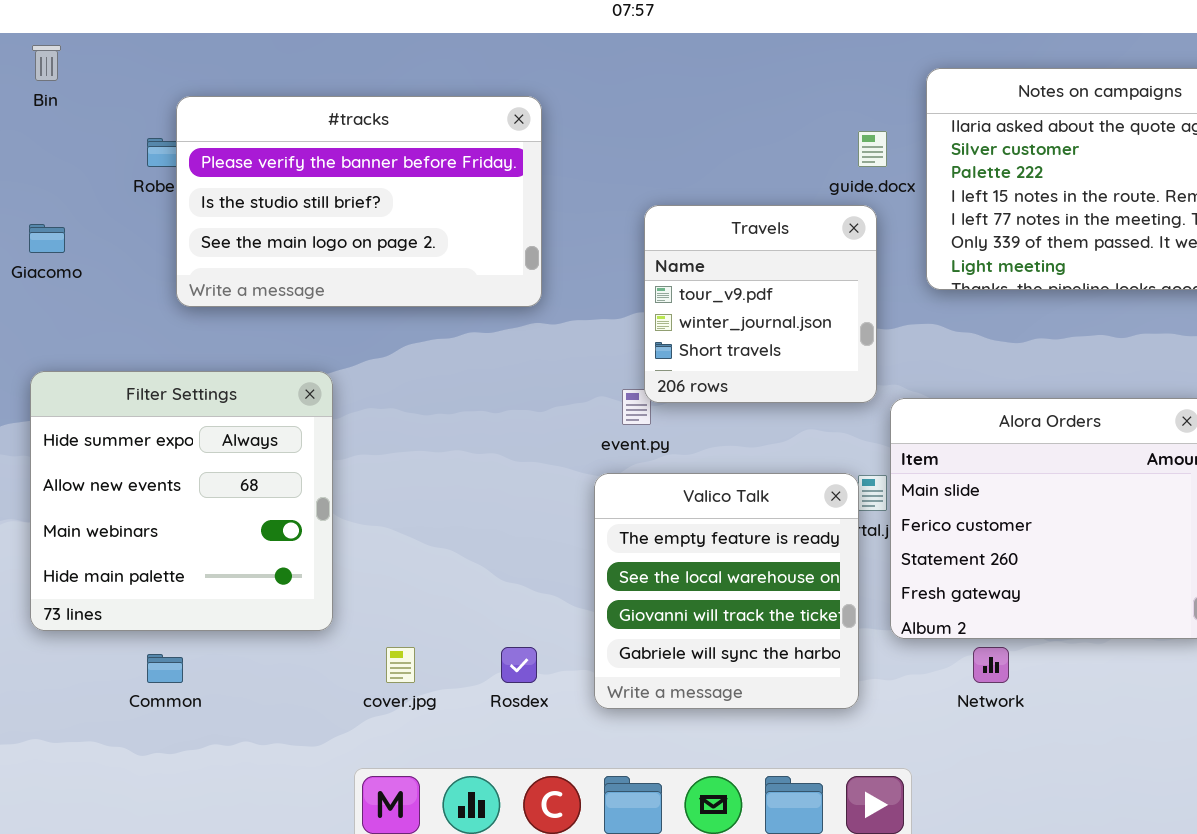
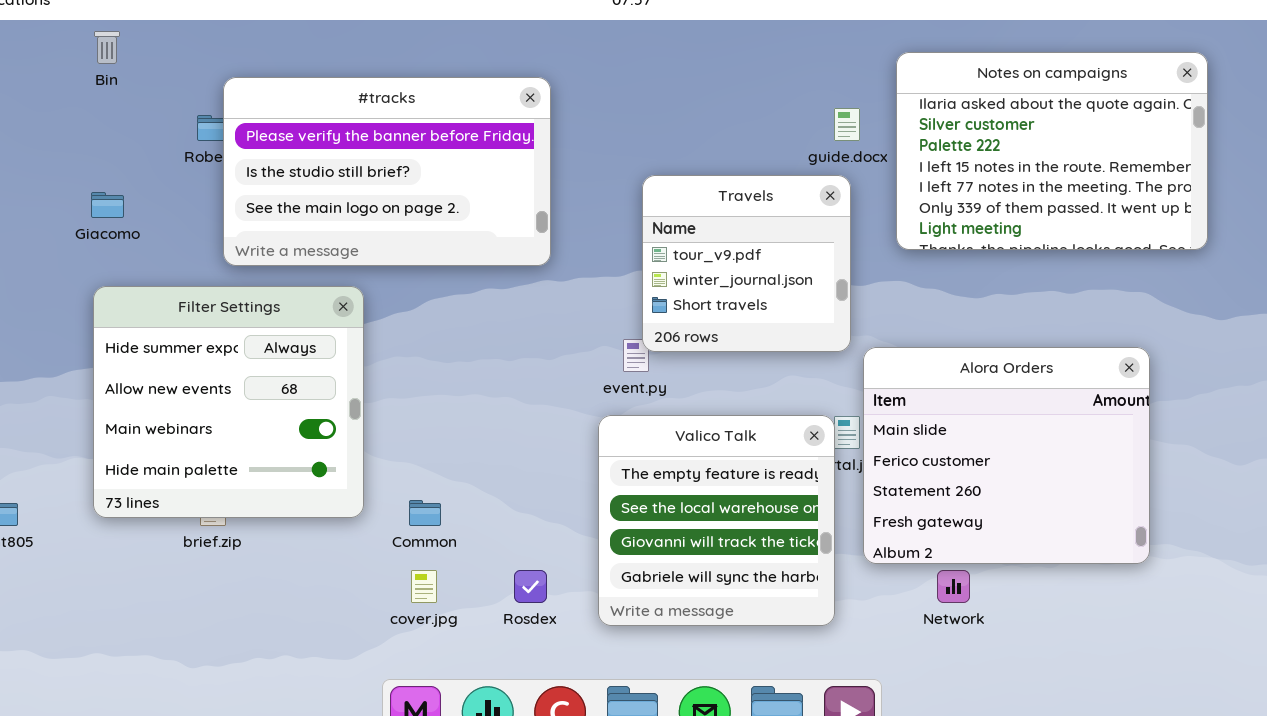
Filter Settings: [30,371,333,631] -> [93,286,364,518], moved
Common: [147,654,183,683] -> [409,500,441,526], moved

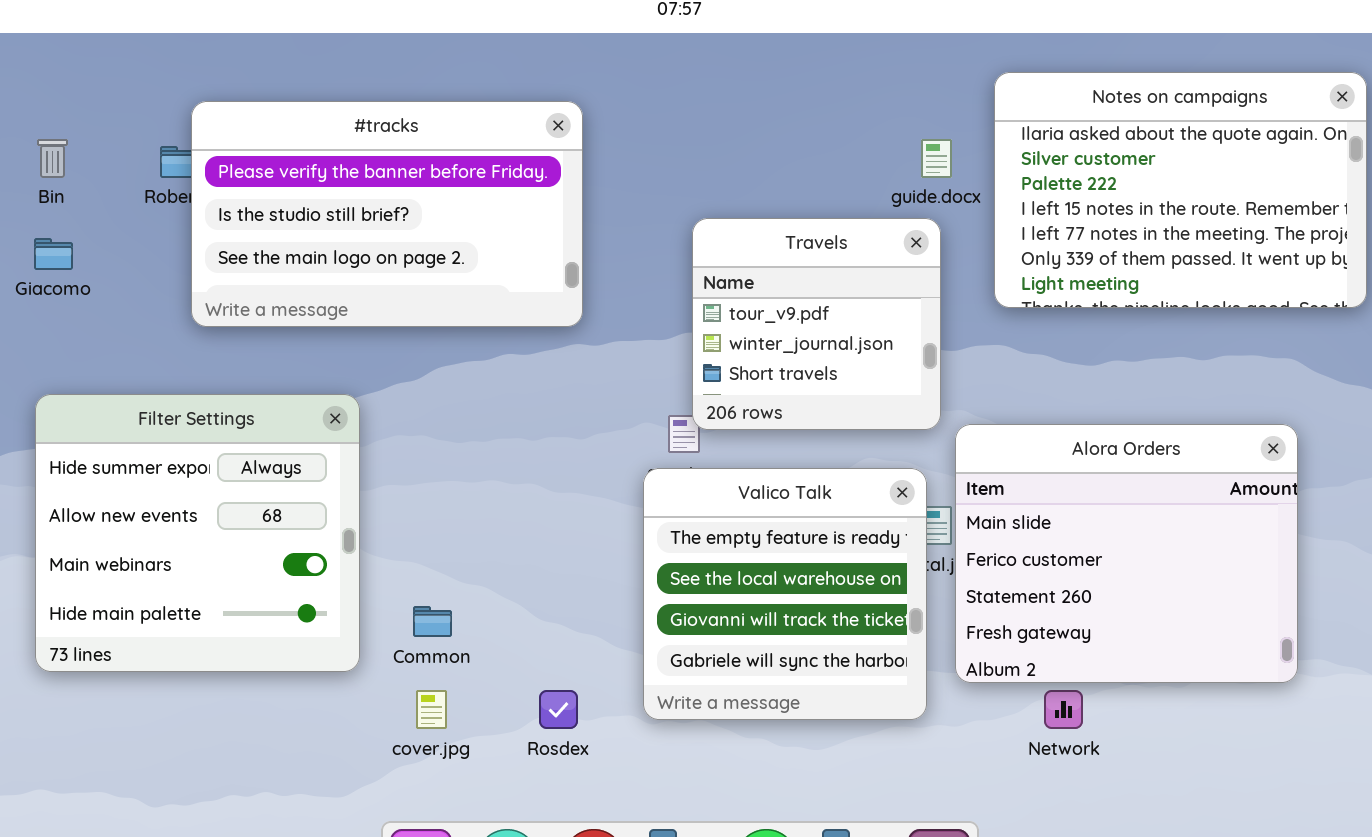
Bin: [94,31,120,64] -> [37,139,68,178], moved
Filter Settings: [93,286,364,518] -> [35,394,360,672], moved
Valico Talk: [598,415,835,626] -> [643,468,927,720], moved

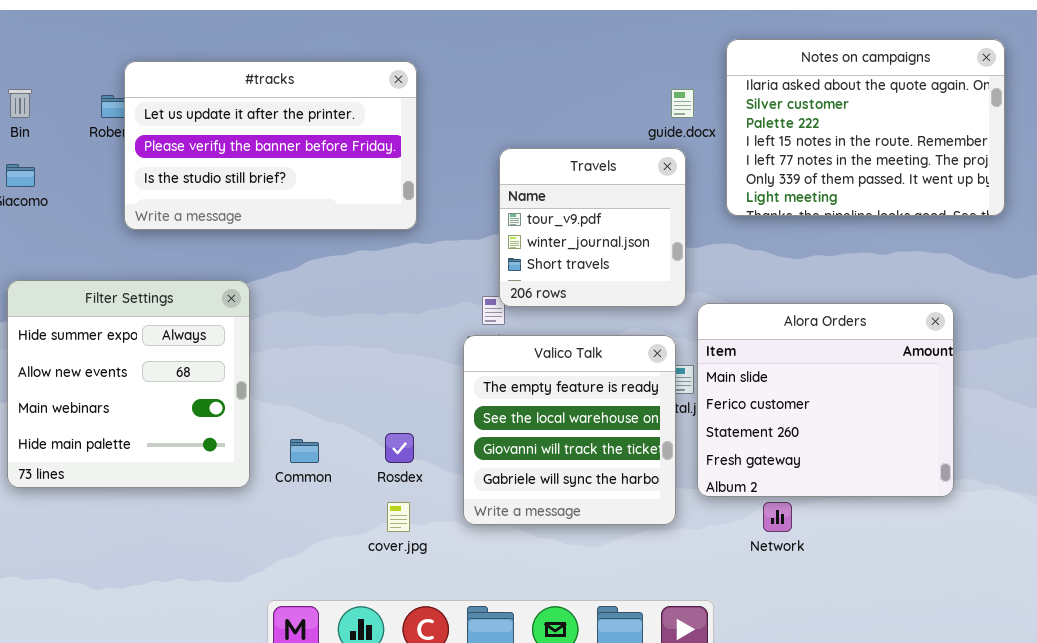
#tracks: [191,101,583,327] -> [124,61,417,230], scrolled up 1 row
cover.jpg: [416,690,447,729] -> [387,502,410,532], moved
Rosdex: [539,690,578,729] -> [385,433,414,463], moved

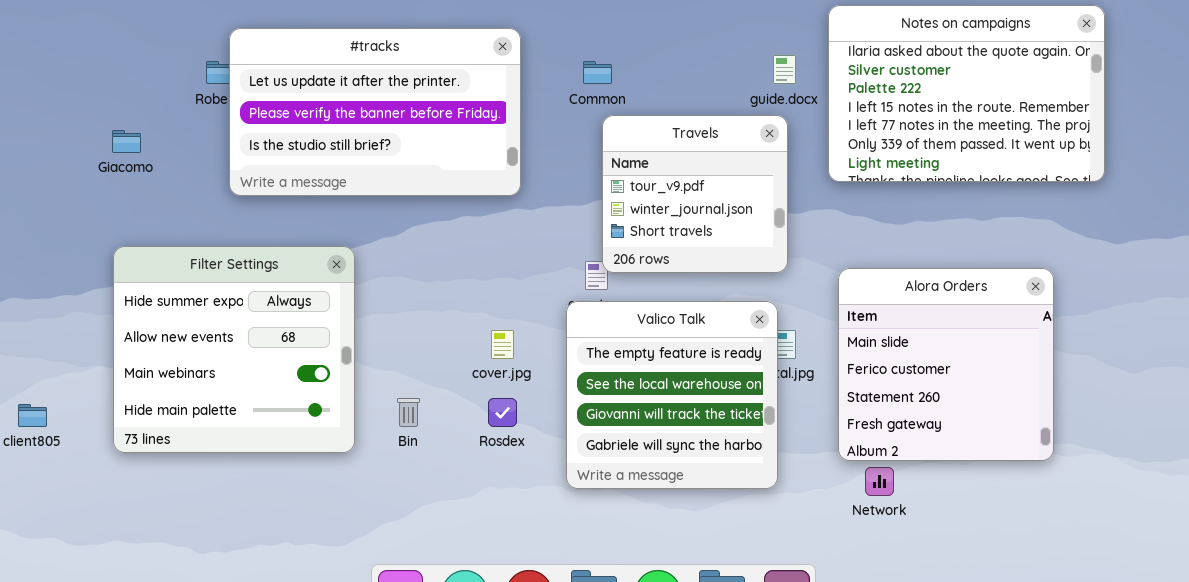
Bin: [8,89,32,118] -> [397,398,420,427], moved
Alora Orders: [697,303,954,497] -> [838,268,1054,461], resized
Common: [290,439,319,463] -> [583,61,612,84], moved
cover.jpg: [387,502,410,532] -> [491,330,514,359], moved

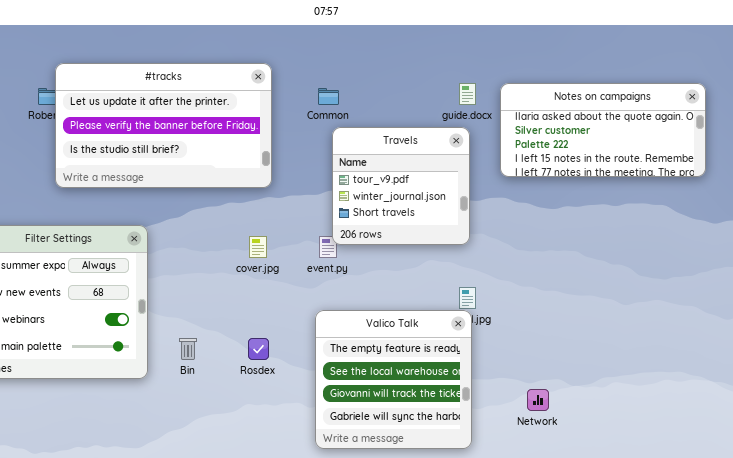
Notes on campaigns: [828,5,1105,182] -> [500,83,706,177], resized
Alora Orders: [838,268,1054,461] -> none, closed
Valico Talk: [566,301,778,489] -> [315,310,472,449], moved
cover.jpg: [491,330,514,359] -> [249,236,267,258], moved

